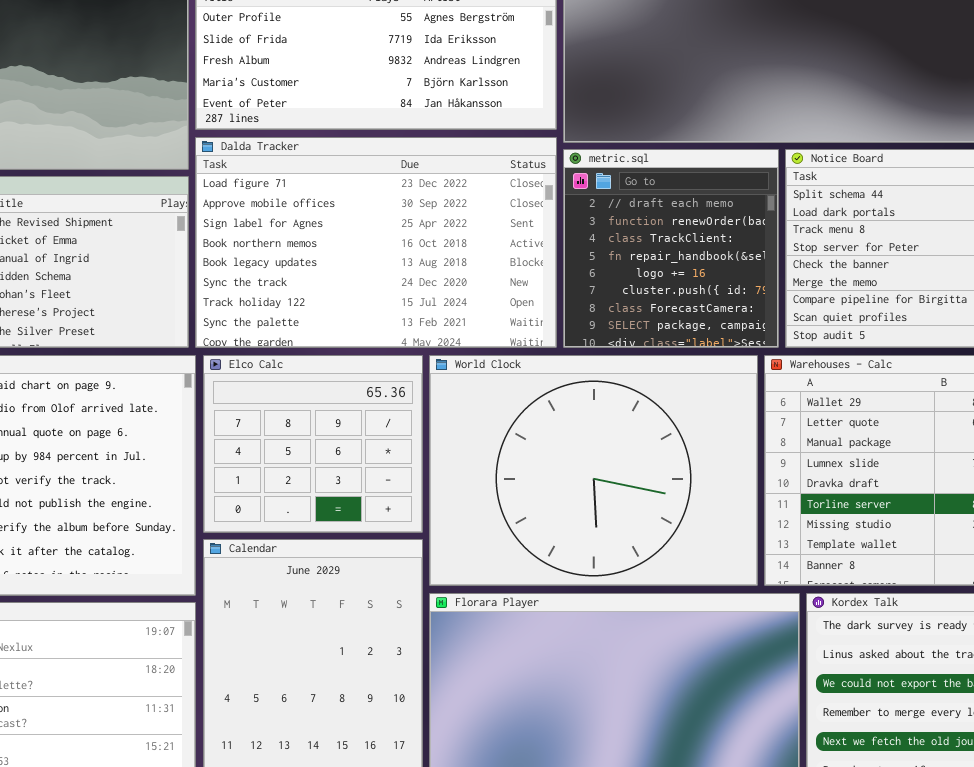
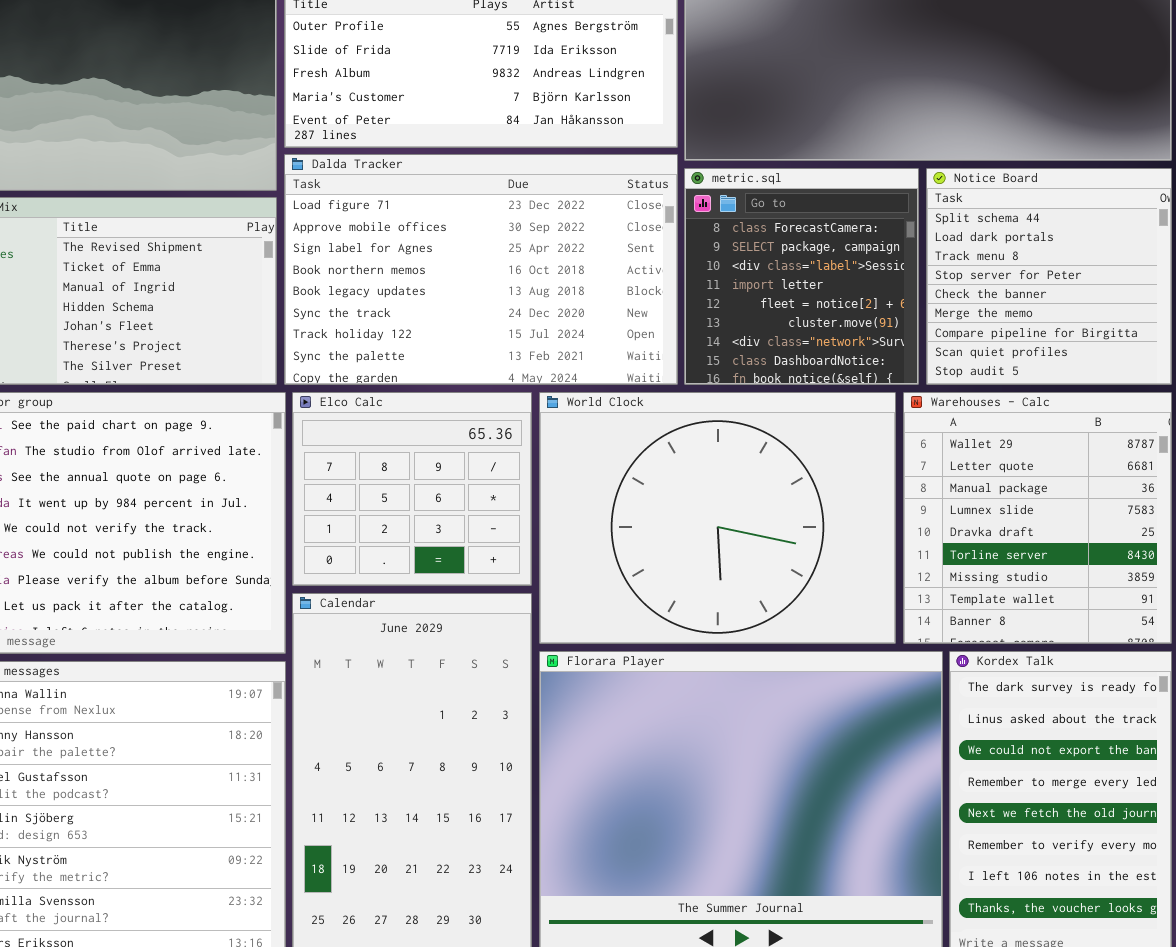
metric.sql: [563,149,779,348] -> [684,168,919,385], scrolled down 6 rows

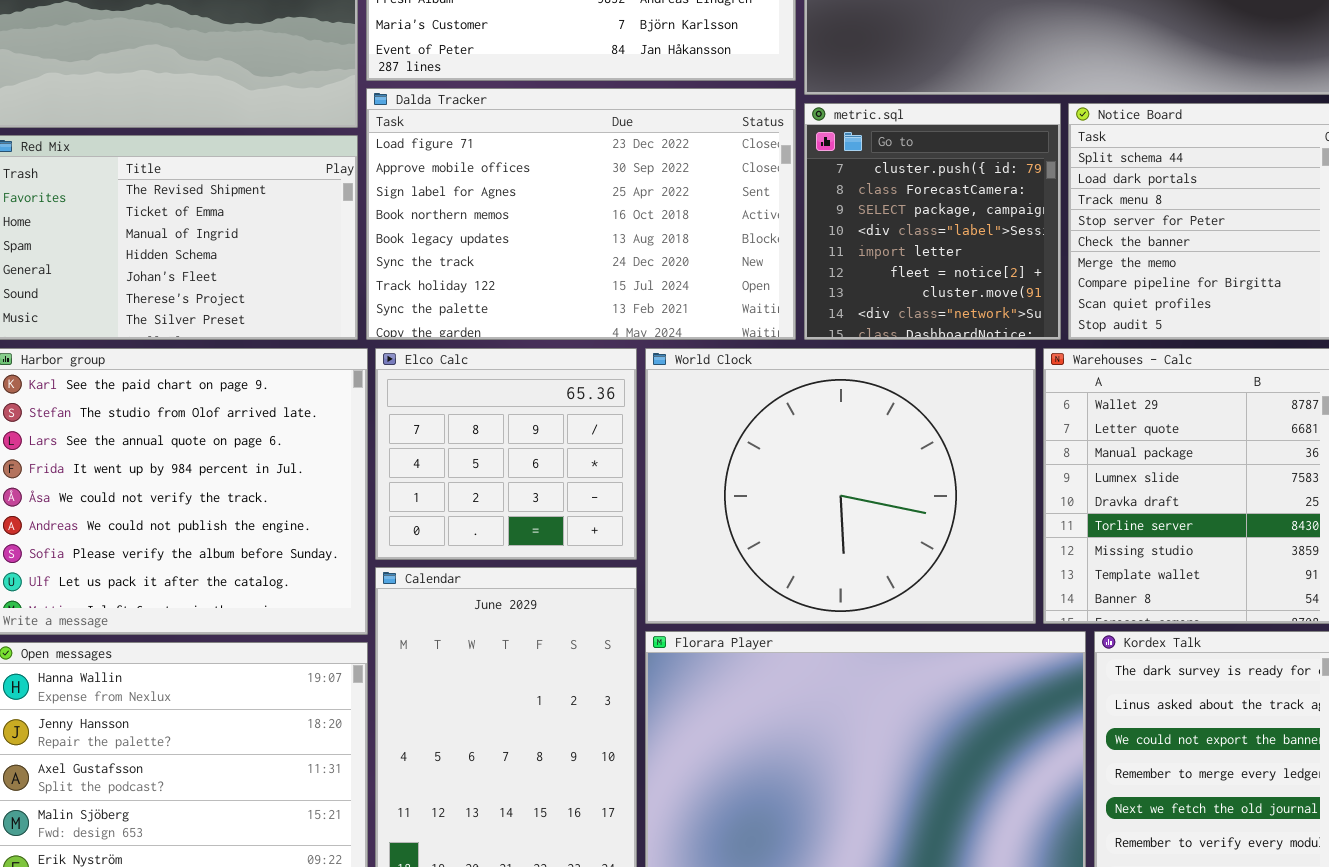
metric.sql: [684,168,919,385] -> [804,103,1061,340], scrolled up 1 row

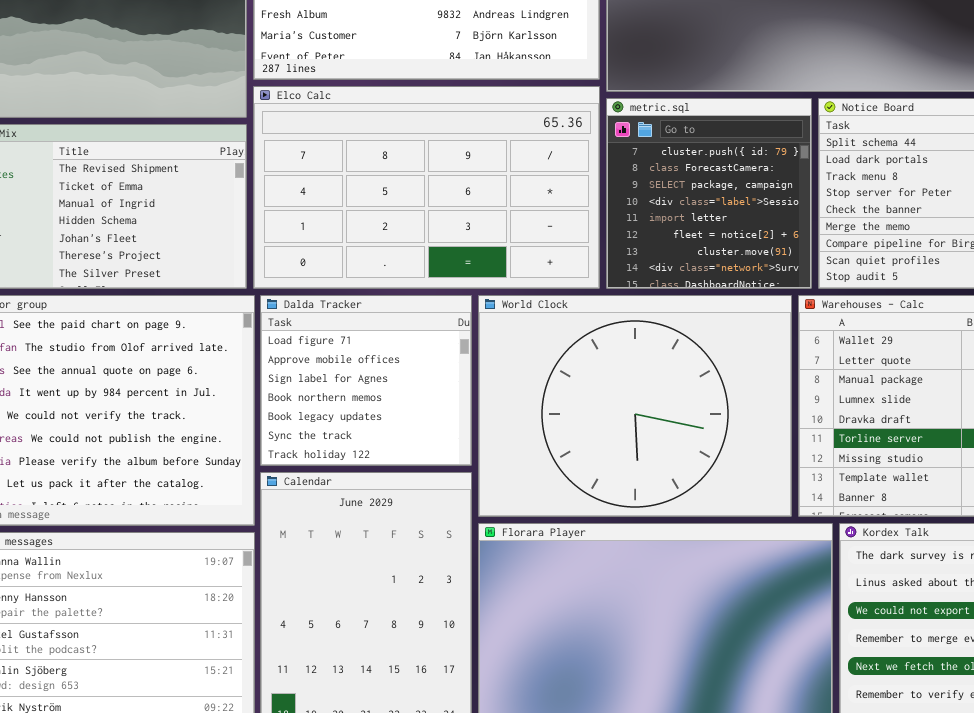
Dalda Tracker: [366,88,796,340] -> [260,295,472,466], moved, resized
Elco Calc: [375,348,637,560] -> [253,86,600,289], moved, resized

